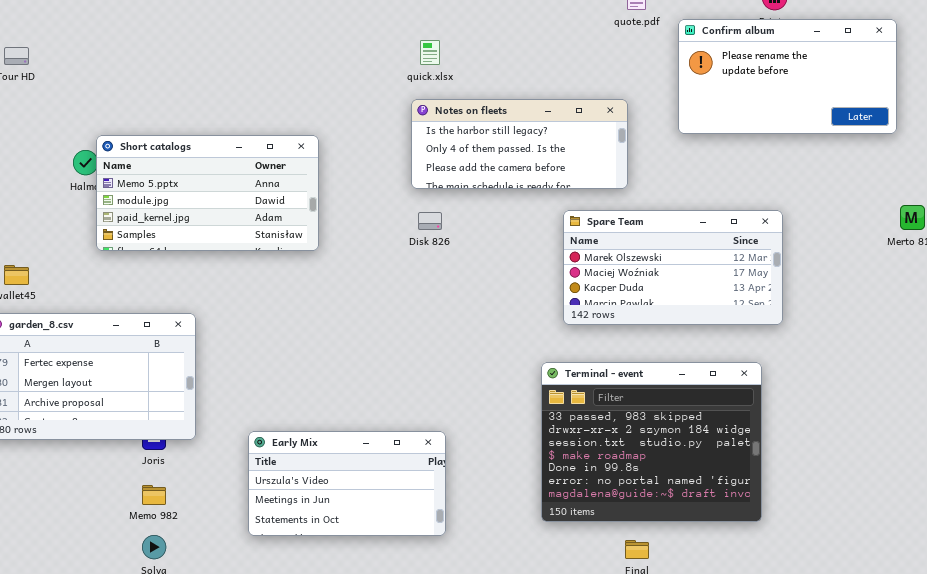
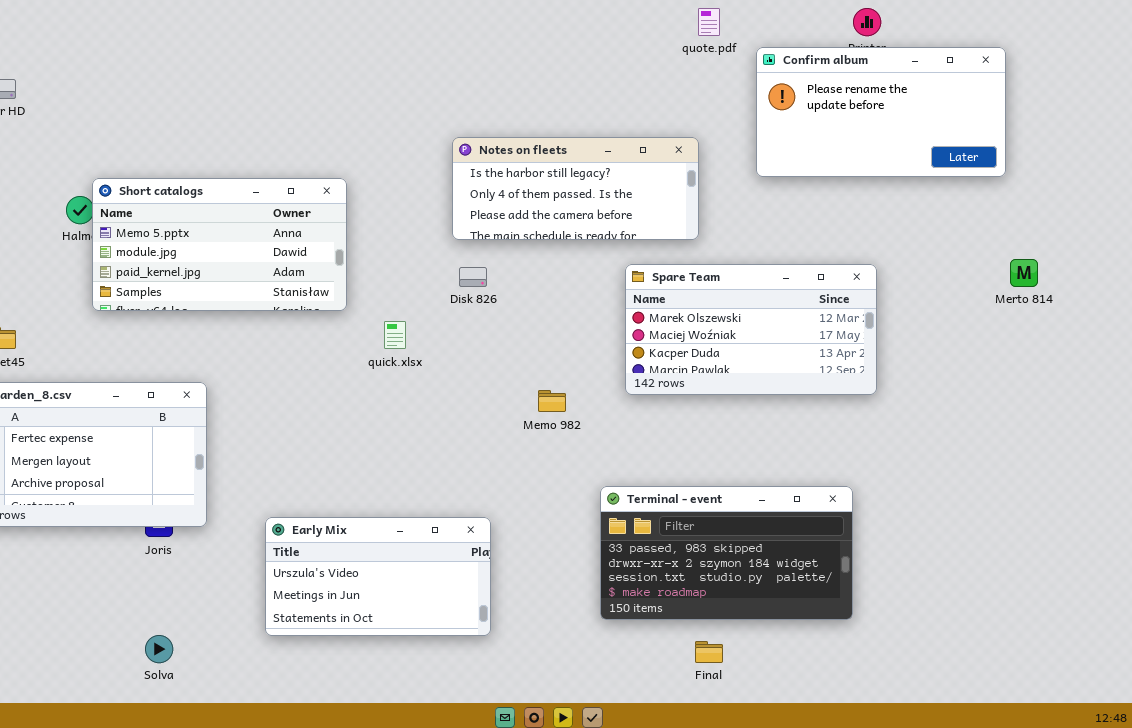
quick.xlsx: [420,40,440,65] -> [384,321,406,349], moved
Terminal - event: [541,362,762,522] -> [600,486,853,620], resized
Memo 982: [142,485,166,505] -> [538,390,566,412], moved

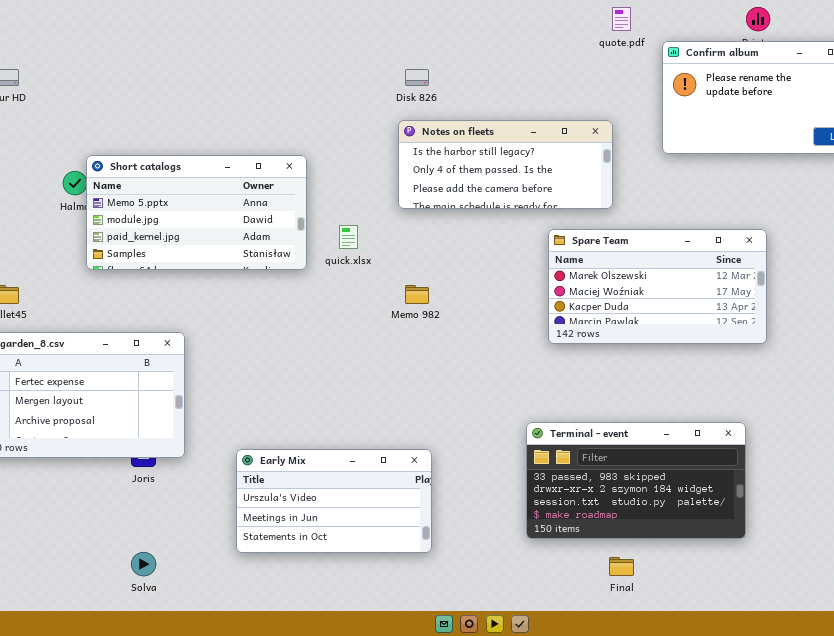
Disk 826: [459,267,487,287] -> [405,69,429,86], moved
quick.xlsx: [384,321,406,349] -> [339,225,358,249], moved
Memo 982: [538,390,566,412] -> [405,285,429,304], moved

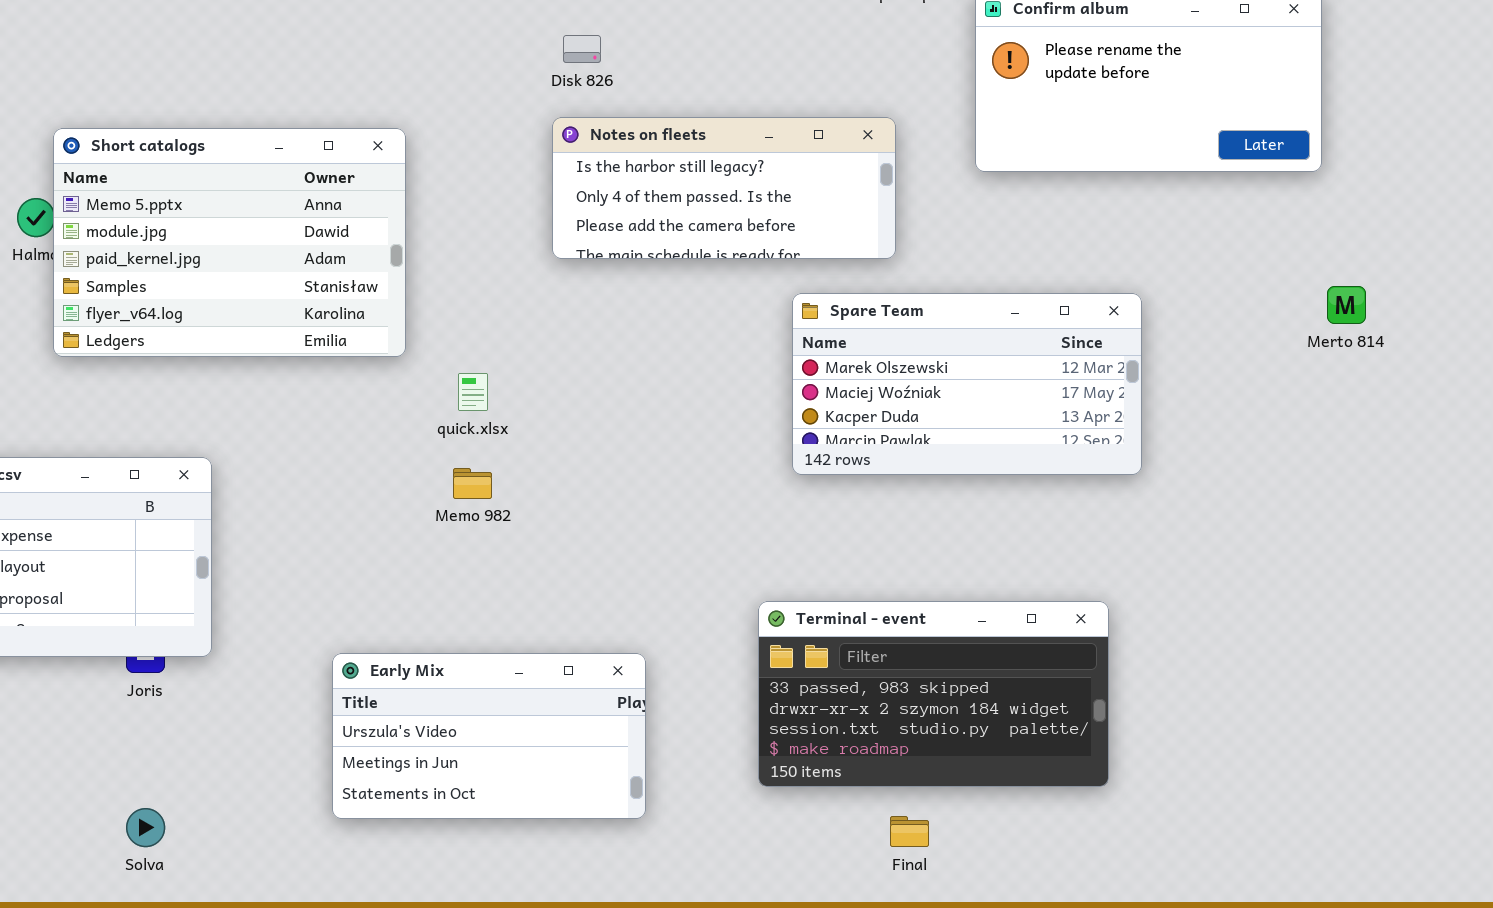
Short catalogs: [86,155,307,270] -> [53,128,406,357], resized
quick.xlsx: [339,225,358,249] -> [458,373,488,411], moved
Memo 982: [405,285,429,304] -> [453,468,492,499], moved
Early Mix: [236,449,432,553] -> [332,653,646,819], moved

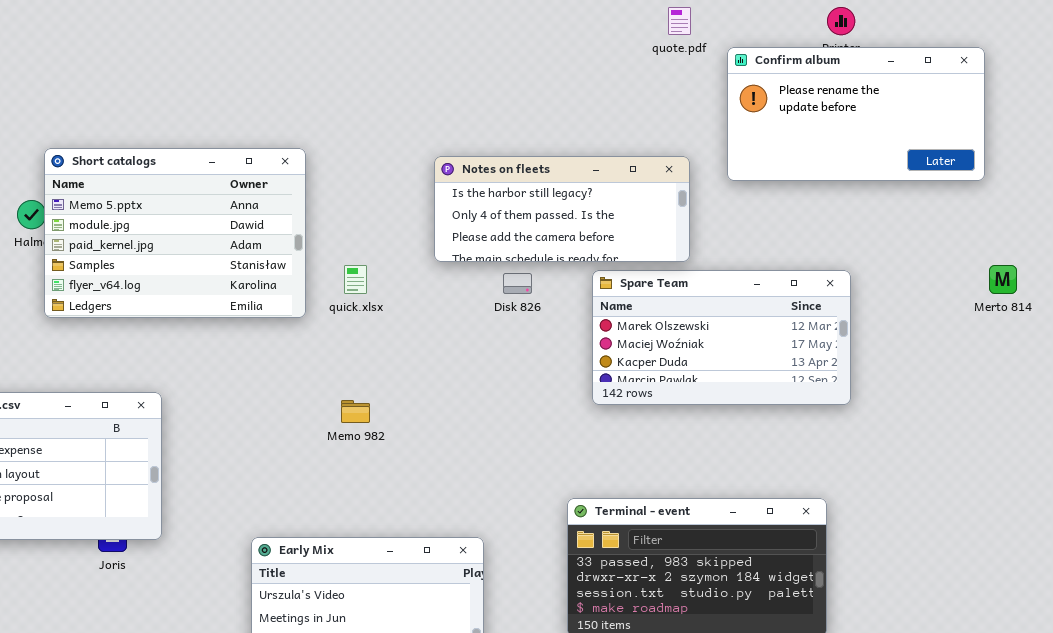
Disk 826: [563,35,601,63] -> [503,273,532,294], moved
Notes on fleets: [552,117,896,259] -> [434,156,690,262], moved
quick.xlsx: [458,373,488,411] -> [344,265,367,294], moved

